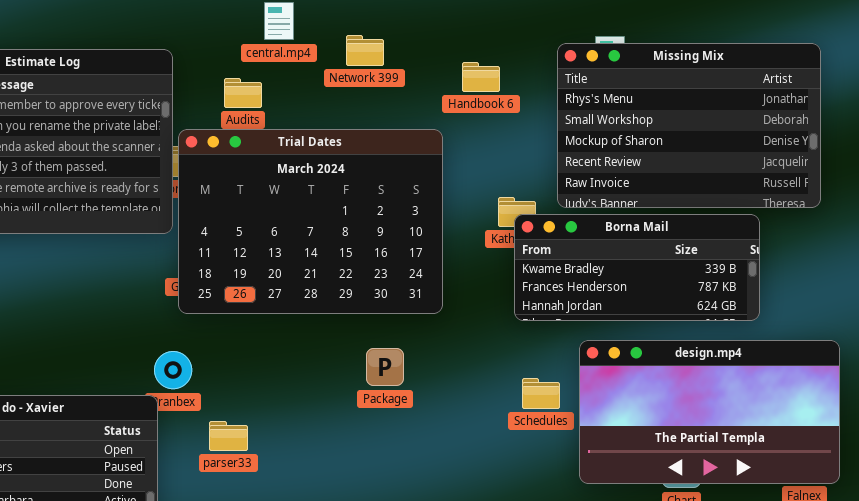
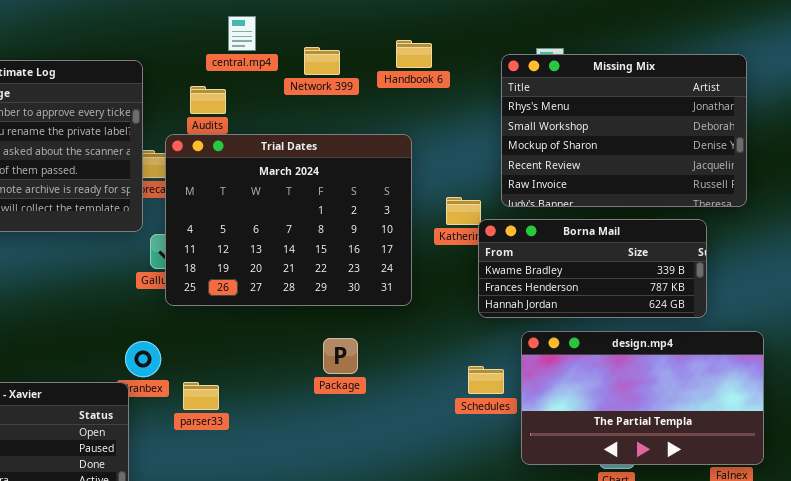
Handbook 6: [462,62,500,92] -> [396,40,432,68], moved
Trial Dates: [178,129,443,314] -> [165,134,412,306], moved
Borna Mail: [514,214,760,321] -> [478,219,707,318], moved
parser33: [209,421,248,451] -> [183,382,219,410], moved

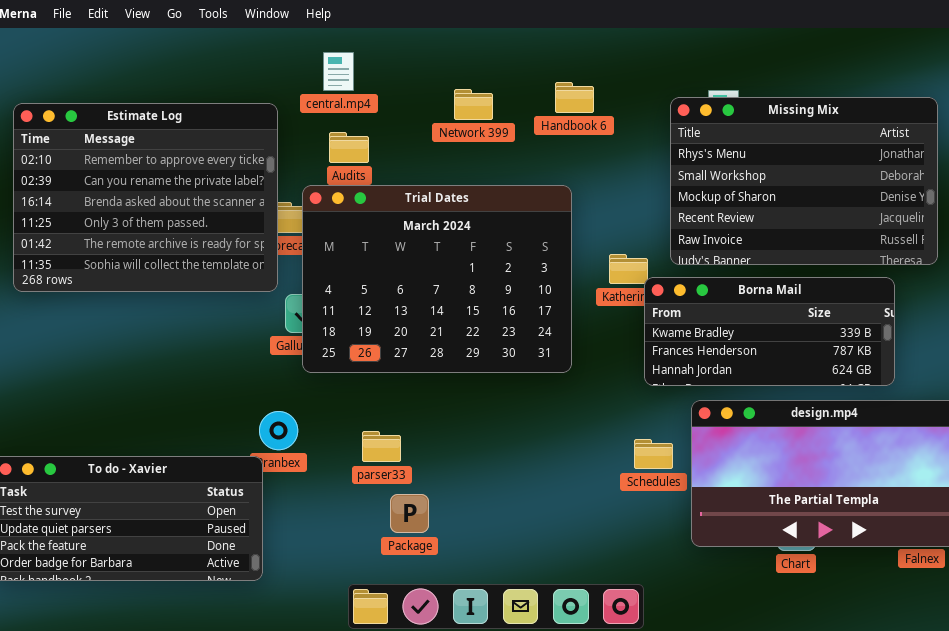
central.mp4: [228,16,256,51] -> [323,52,354,91], moved
Package: [323,338,358,374] -> [390,494,429,533], moved
parser33: [183,382,219,410] -> [362,431,401,462], moved

